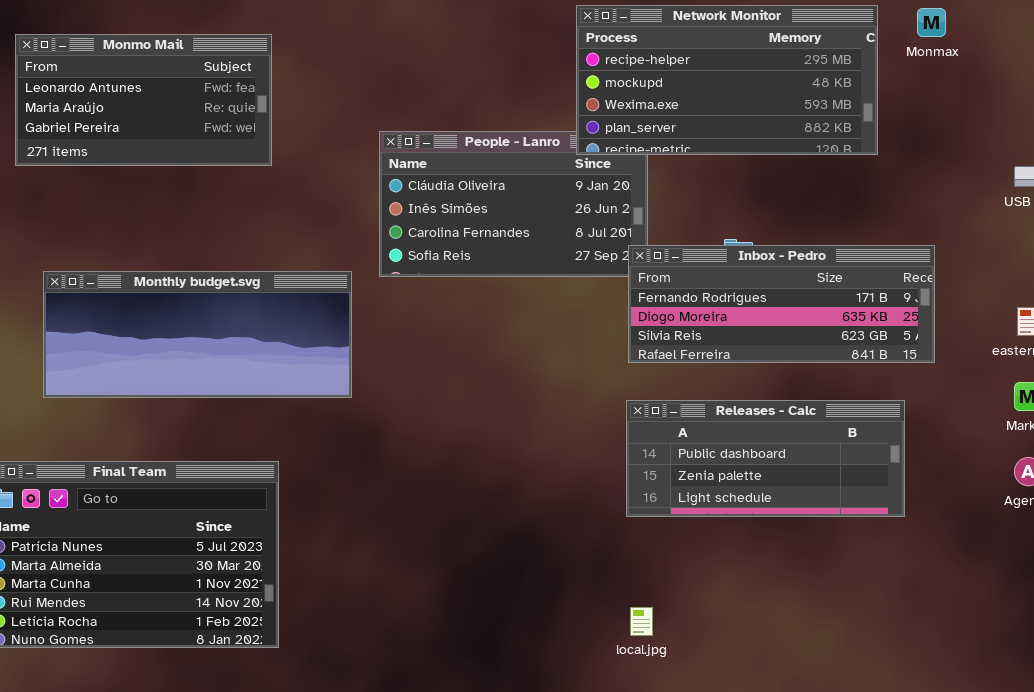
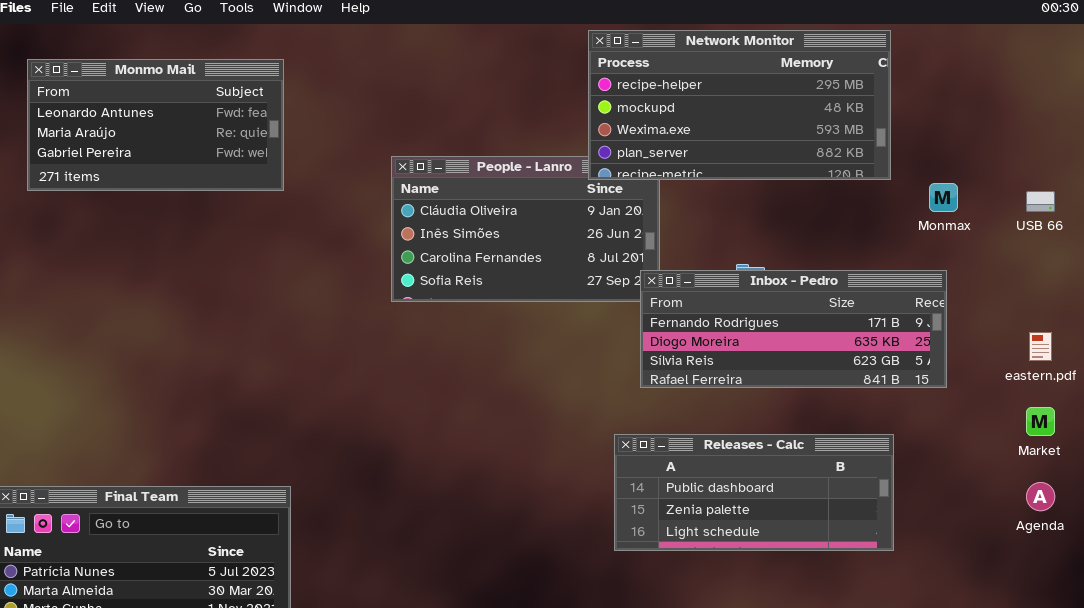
Monmax: [917,8,946,37] -> [929,183,958,212], moved
Monthly budget.svg: [43,271,352,398] -> none, closed
Releases - Calc: [626,400,905,517] -> [614,434,894,551], moved

